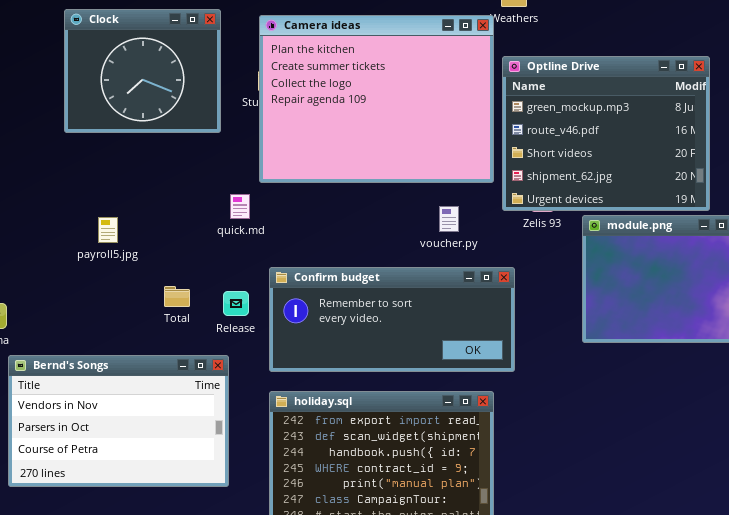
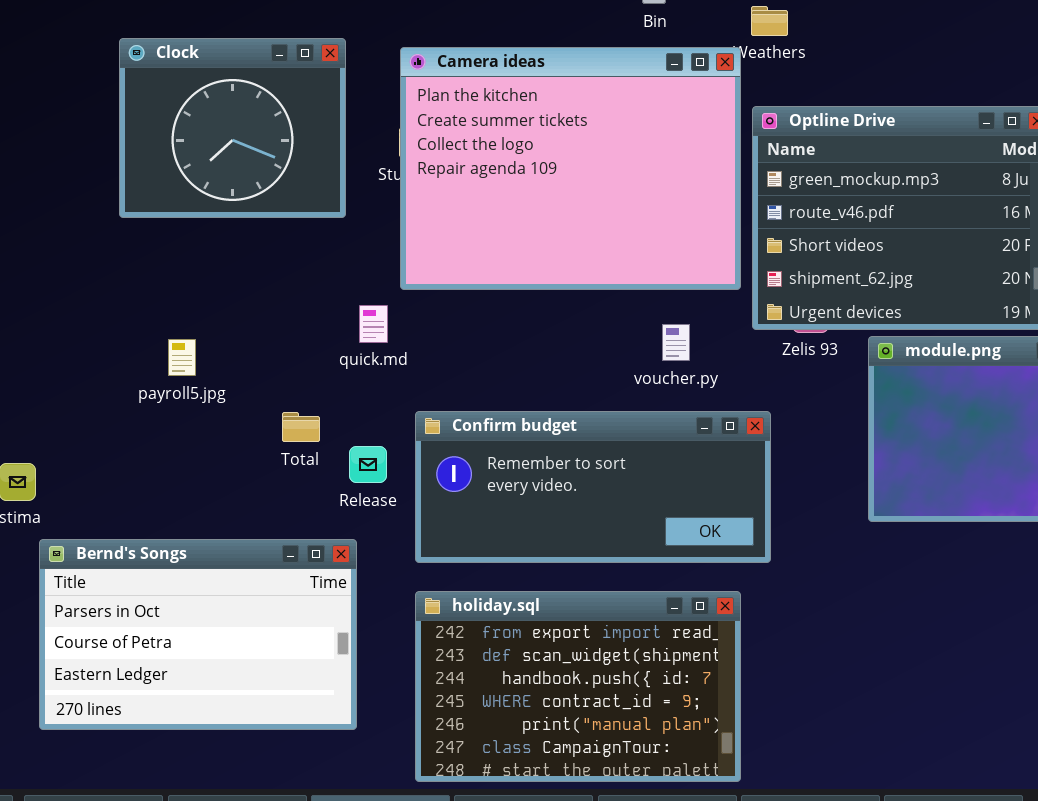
Total: [164,286,190,307] -> [282,412,320,442], moved
Bernd's Songs: [8,355,229,487] -> [39,539,357,730], scrolled down 1 row

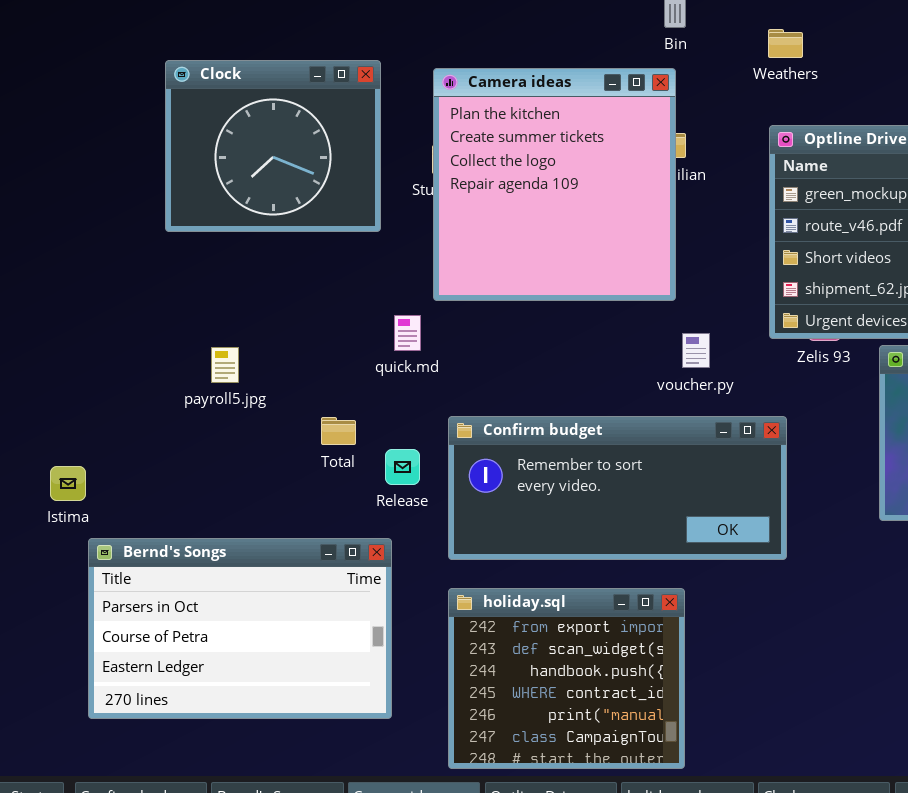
Camera ideas: [400,47,741,290] -> [433,68,676,301], resized
holiday.sql: [415,591,741,782] -> [448,588,685,769], resized

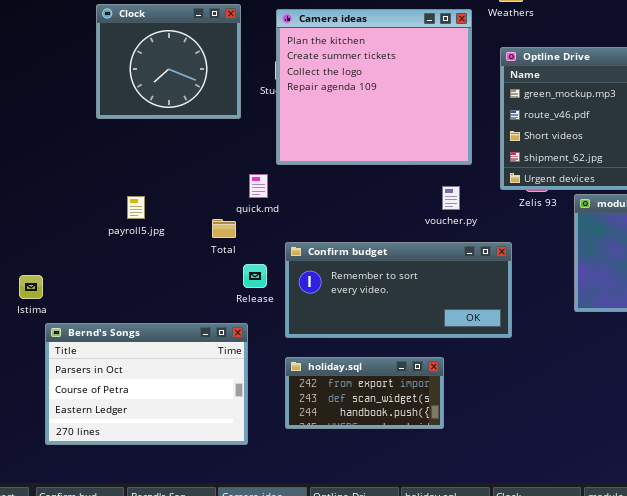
Camera ideas: [433,68,676,301] -> [276,9,472,165], resized
Total: [321,417,356,445] -> [212,219,236,238], moved
holiday.sql: [448,588,685,769] -> [285,357,444,429], resized

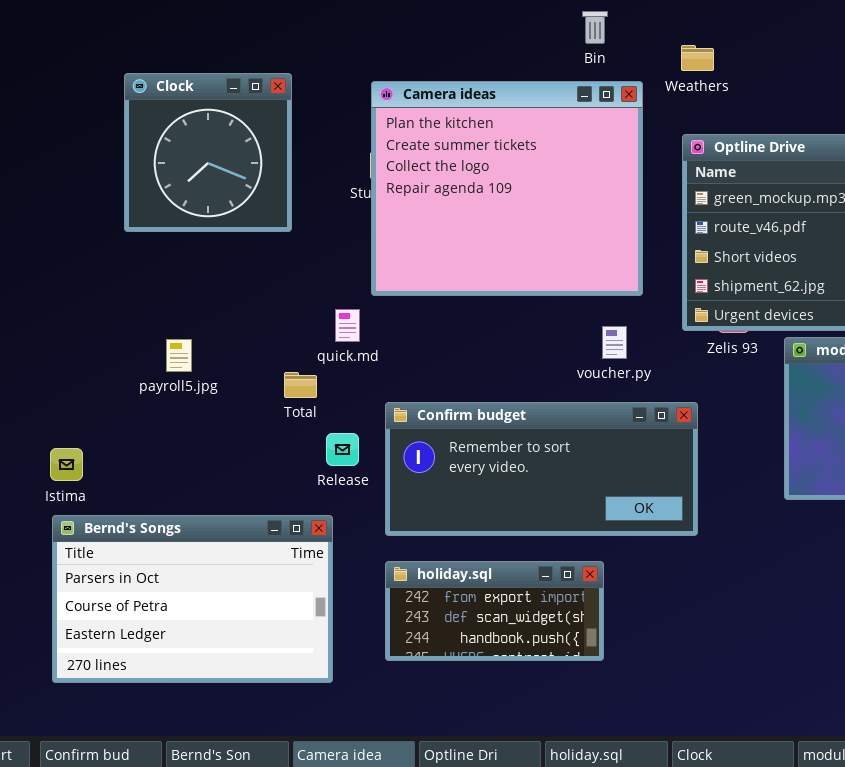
Clock: [96,4,241,119] -> [124,73,292,232], resized
Istima: [19,275,43,299] -> [50,448,83,481], moved

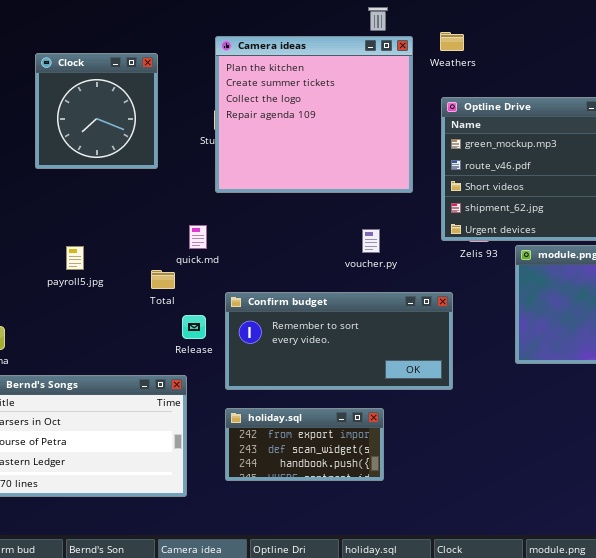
Camera ideas: [371,81,643,296] -> [215,36,413,193], moved
voucher.py: [602,326,627,359] -> [362,229,380,253], moved

